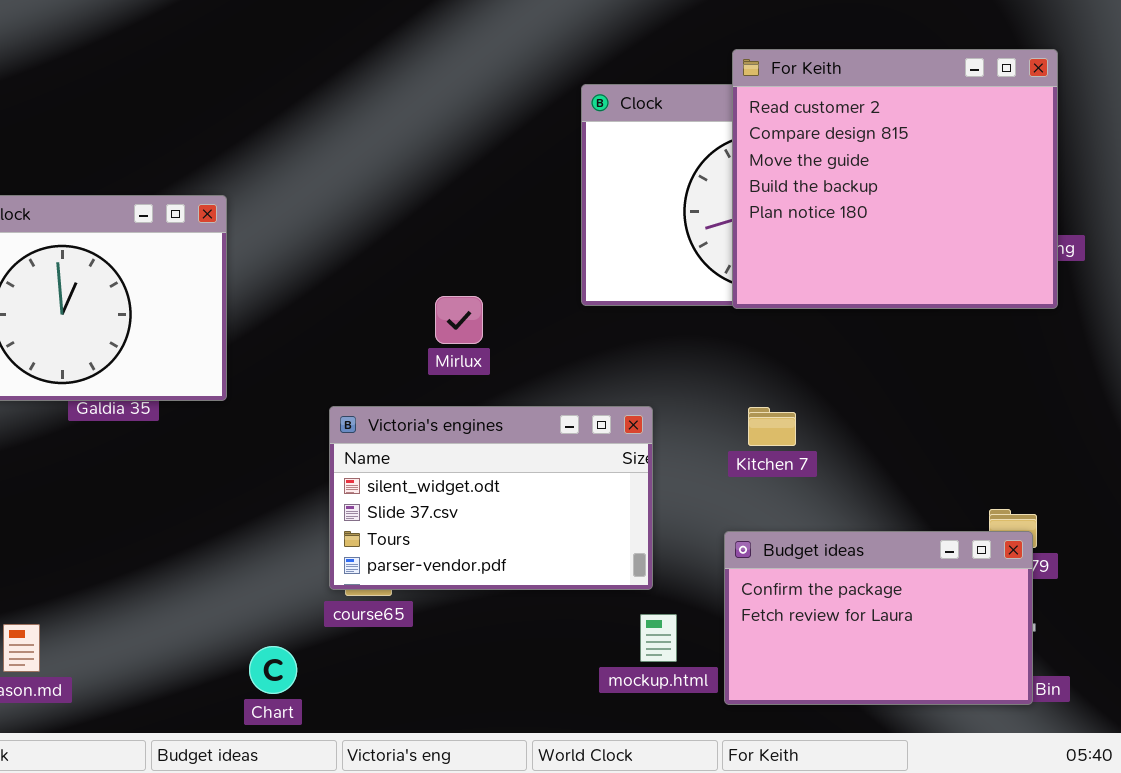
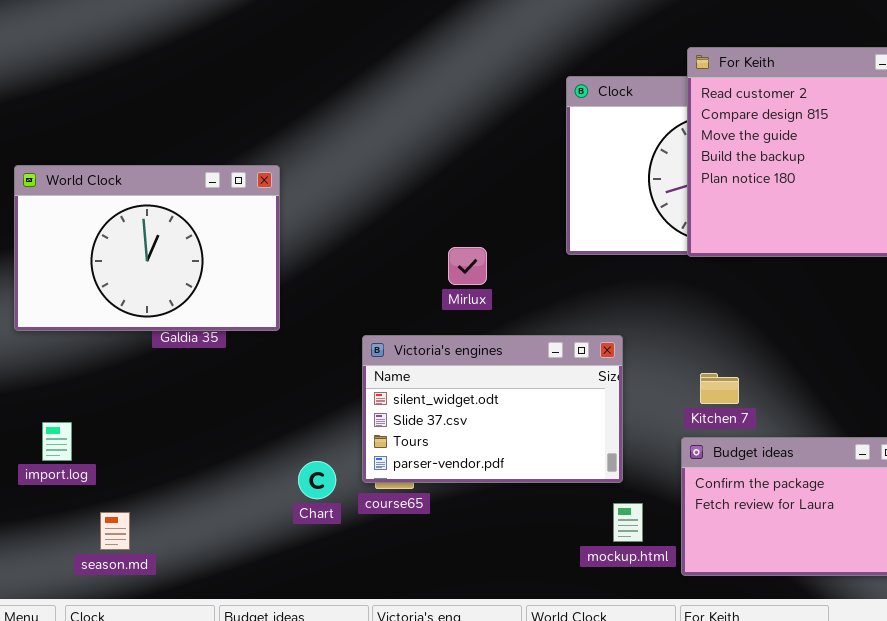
Kitchen 7: [748,407,796,446] -> [700,373,739,404], moved
Chart: [249,646,297,694] -> [298,461,336,499], moved

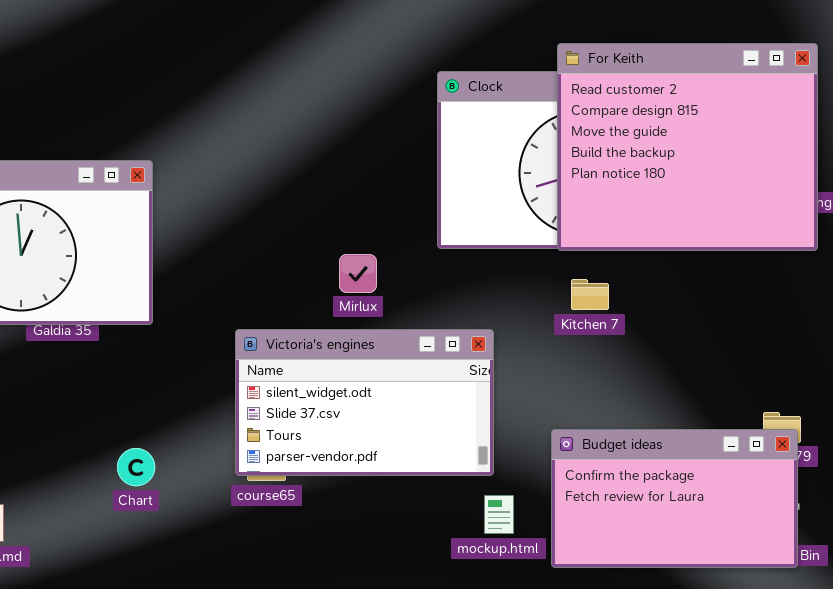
Mirlux: [448,247,487,285] -> [339,254,377,293], moved
Kitchen 7: [700,373,739,404] -> [571,279,609,310], moved
Chart: [298,461,336,499] -> [117,448,155,486], moved

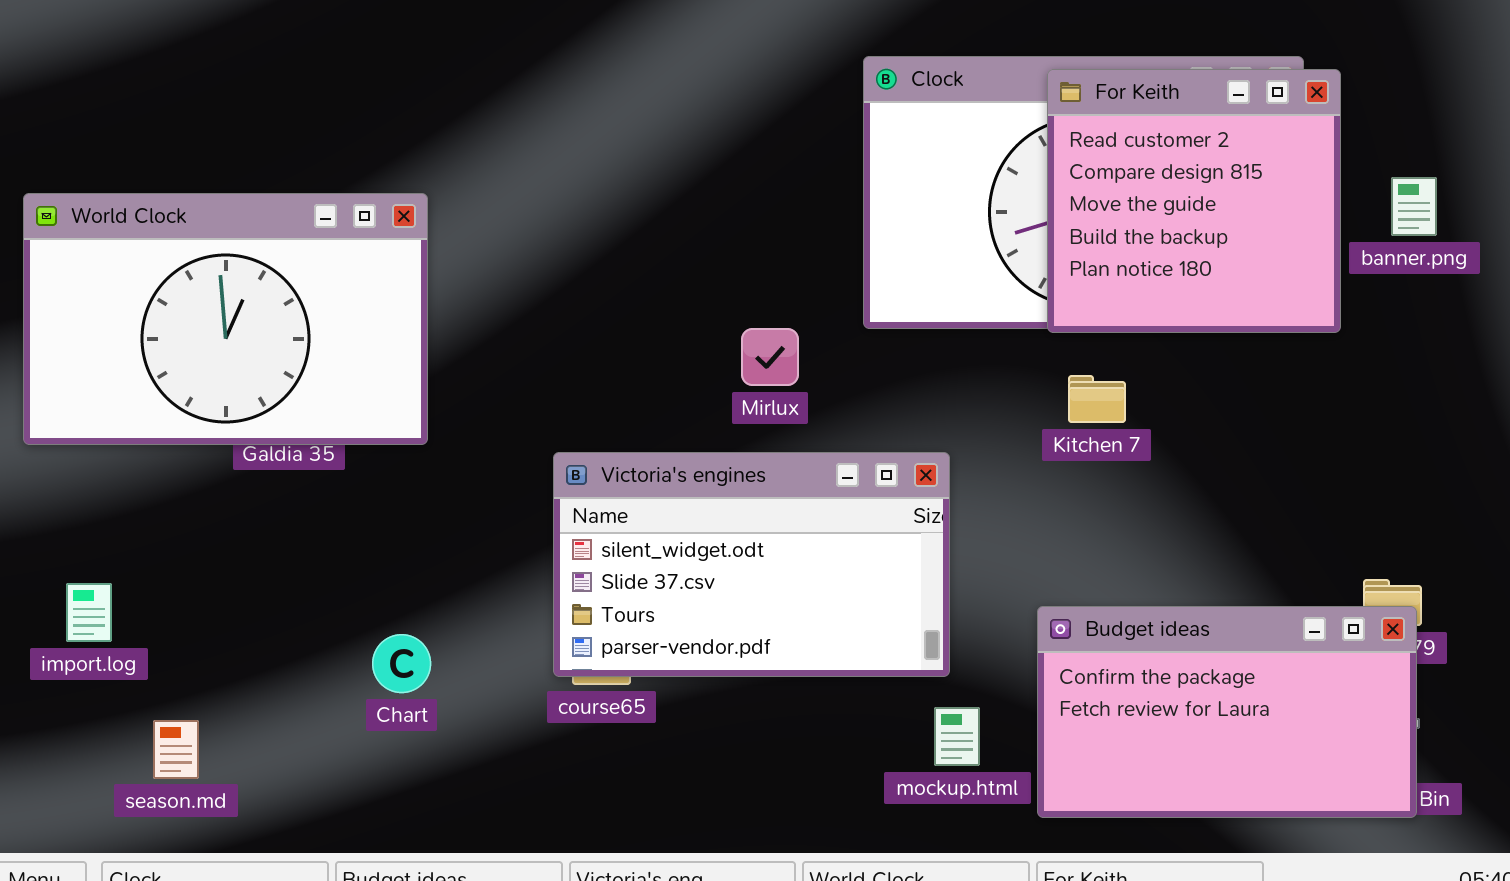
For Keith: [557,43,818,251] -> [1047,69,1341,333], resized
Mirlux: [339,254,377,293] -> [741,328,799,386], moved

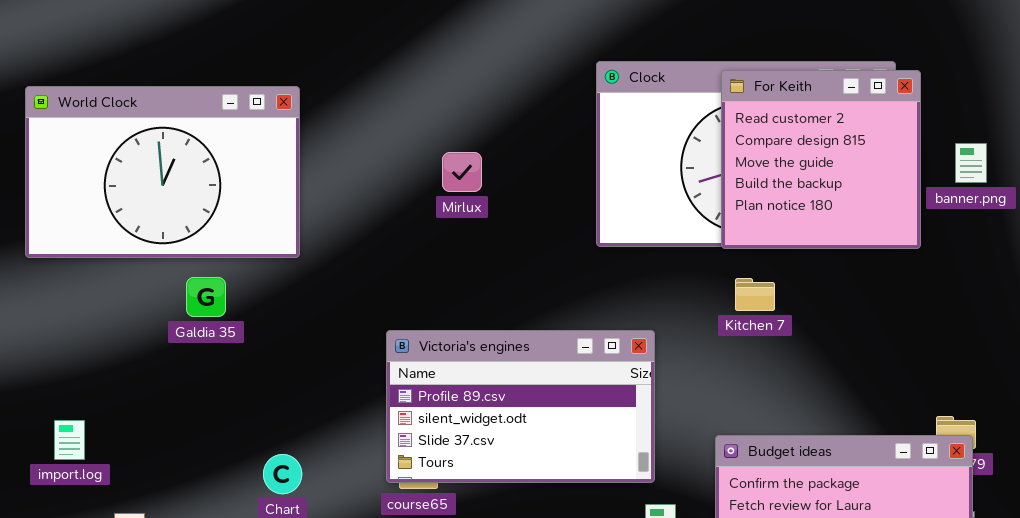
World Clock: [23,193,428,445] -> [25,86,300,258], moved
Mirlux: [741,328,799,386] -> [442,152,482,192], moved
Victoria's engines: [553,452,950,677] -> [386,330,655,483], scrolled up 1 row

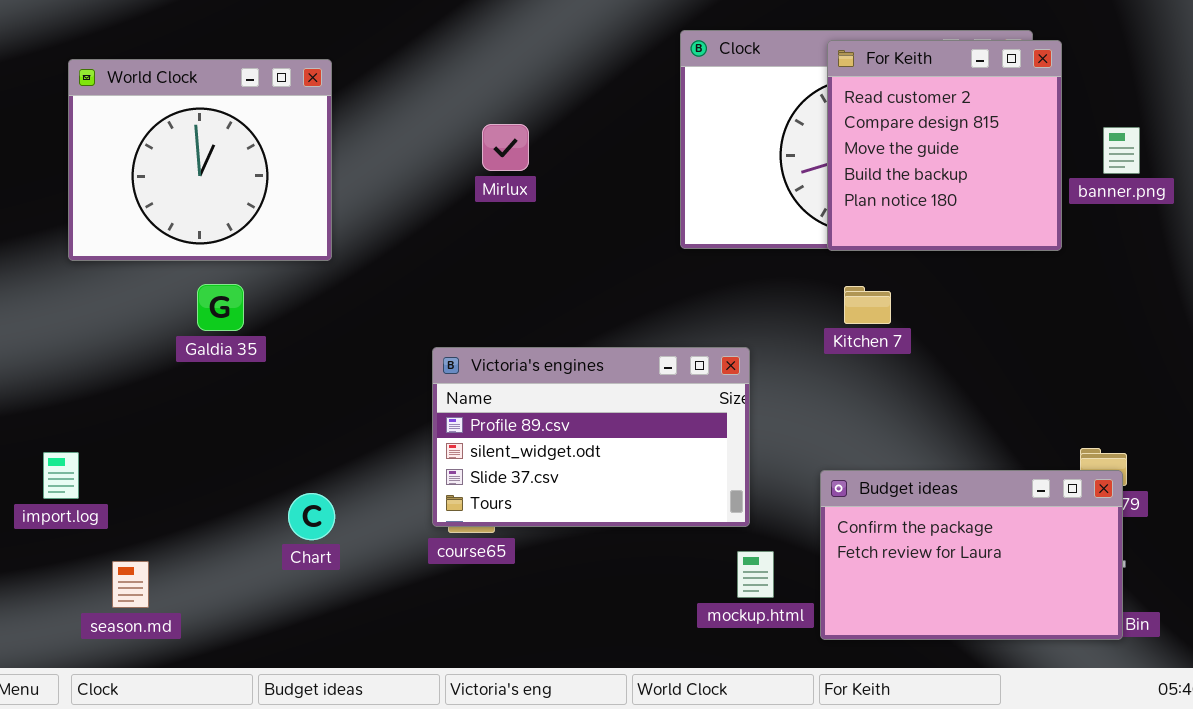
World Clock: [25,86,300,258] -> [68,59,332,261], resized
Mirlux: [442,152,482,192] -> [482,124,529,171], moved

